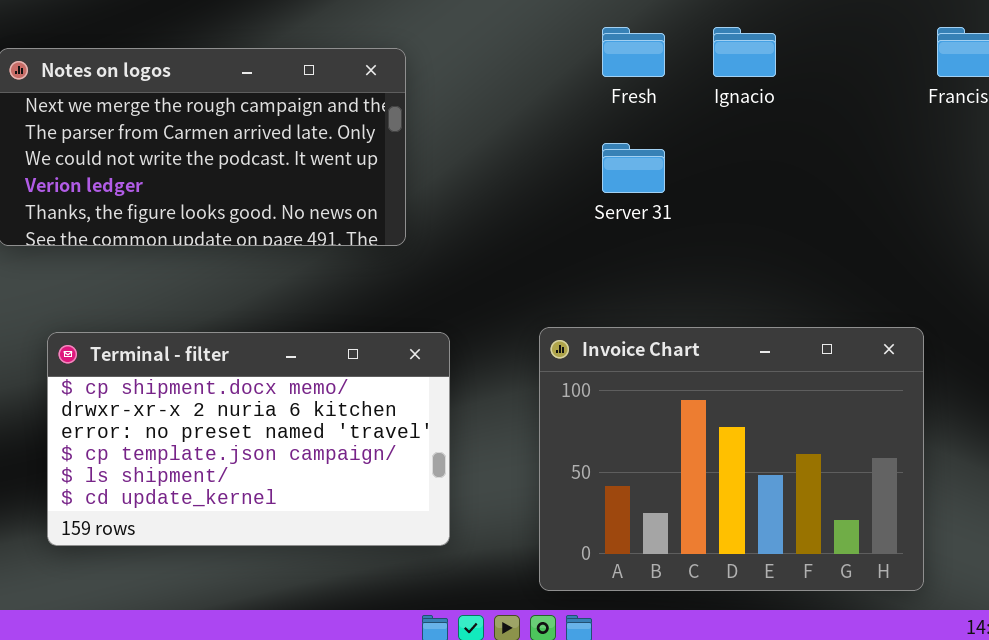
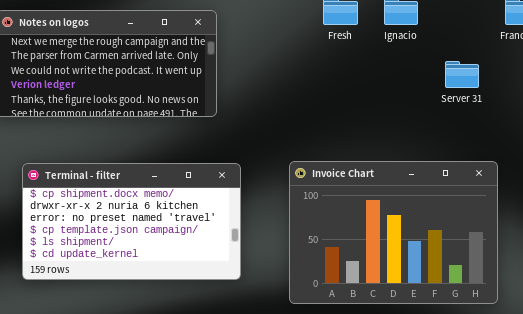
Server 31: [602,143,665,193] -> [445,61,479,88], moved

